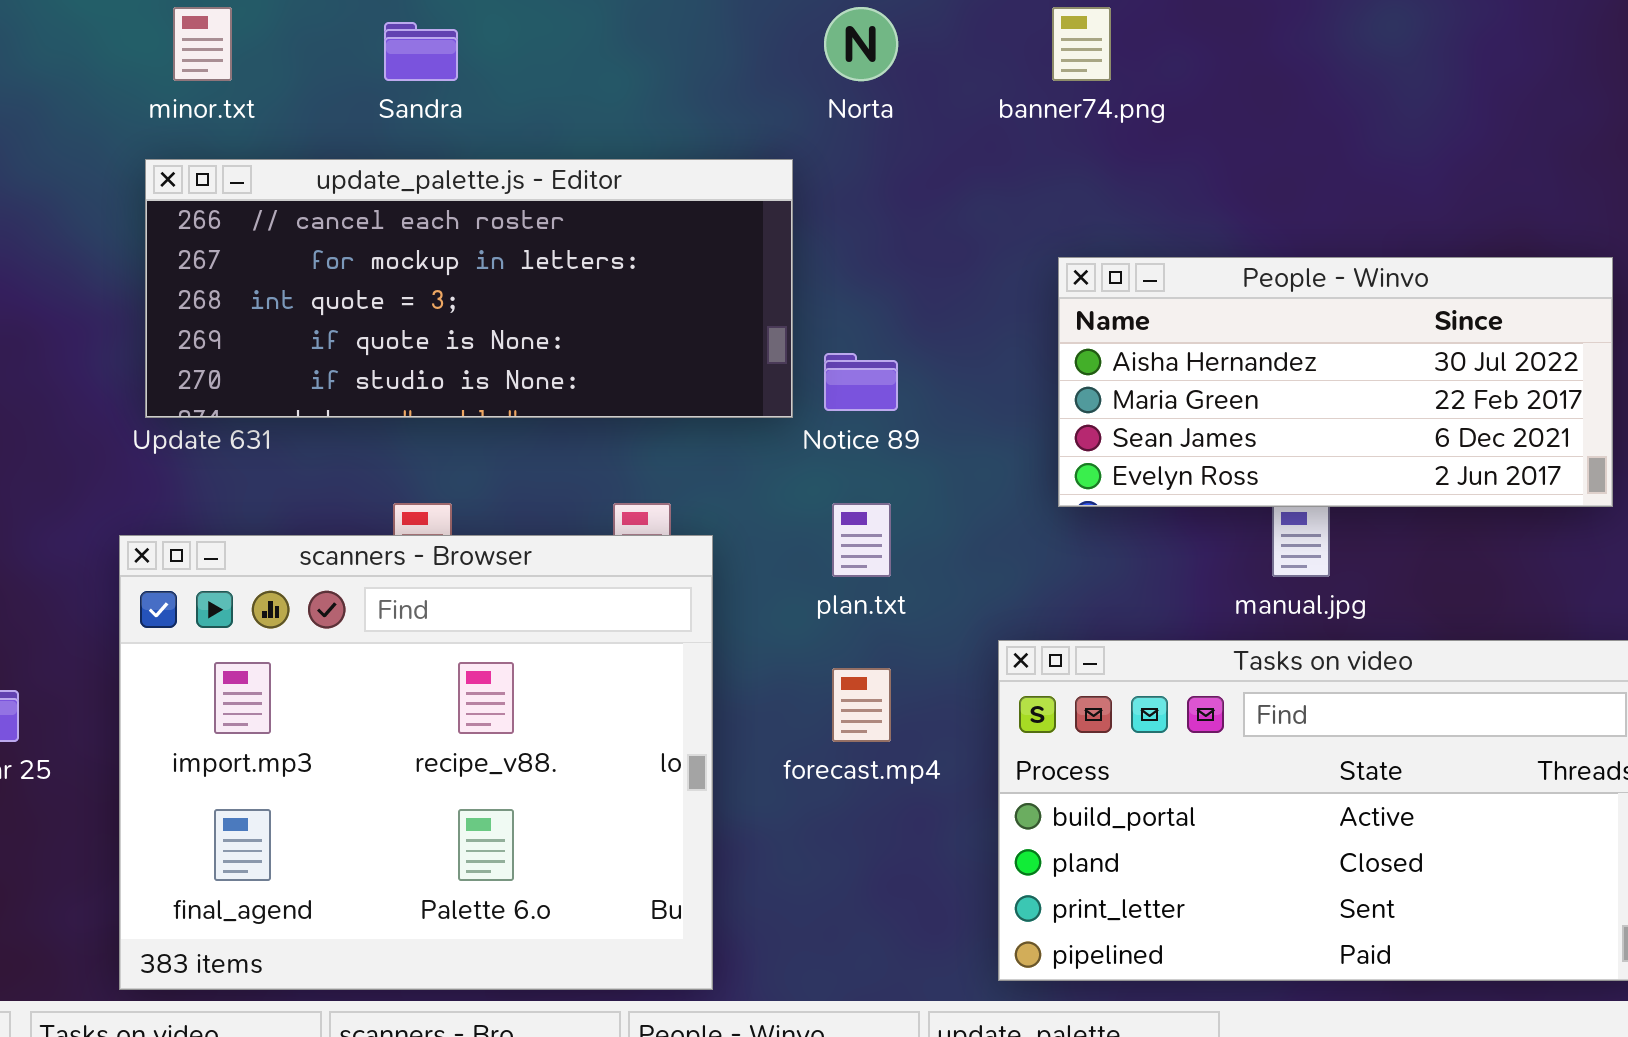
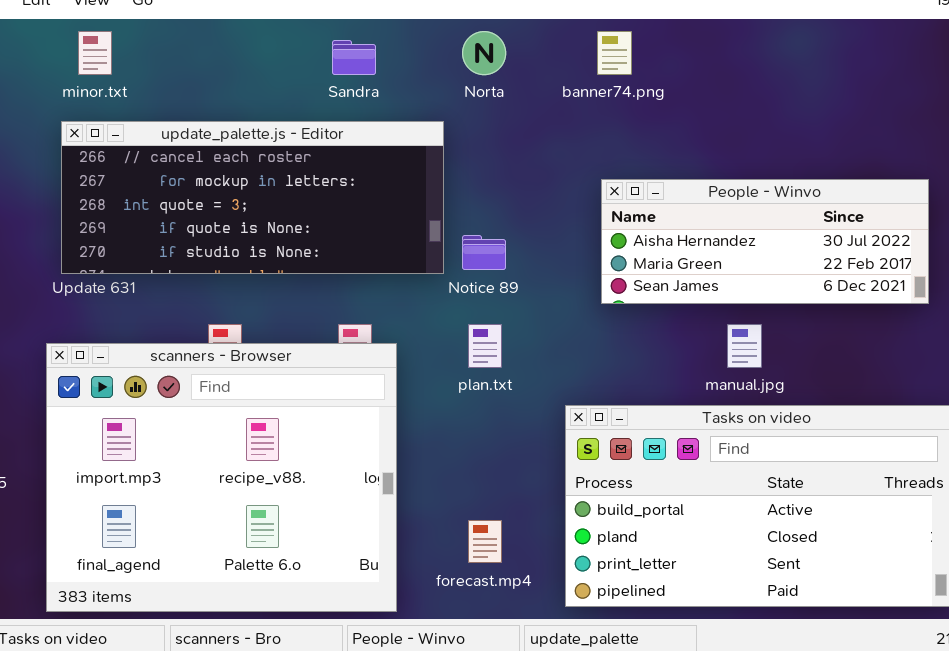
Sandra: [384,22,458,81] -> [332,40,376,75], moved
People - Winvo: [1058,257,1613,507] -> [601,179,929,304], resized
forecast.mp4: [832,668,891,742] -> [468,520,502,563], moved

